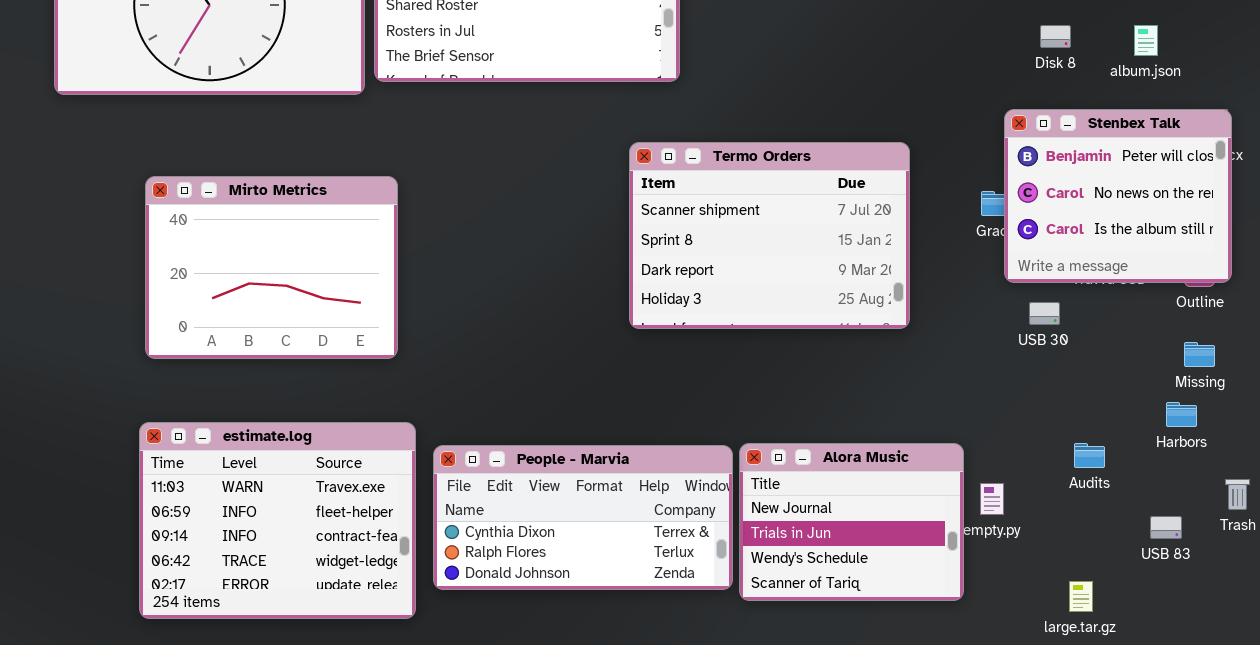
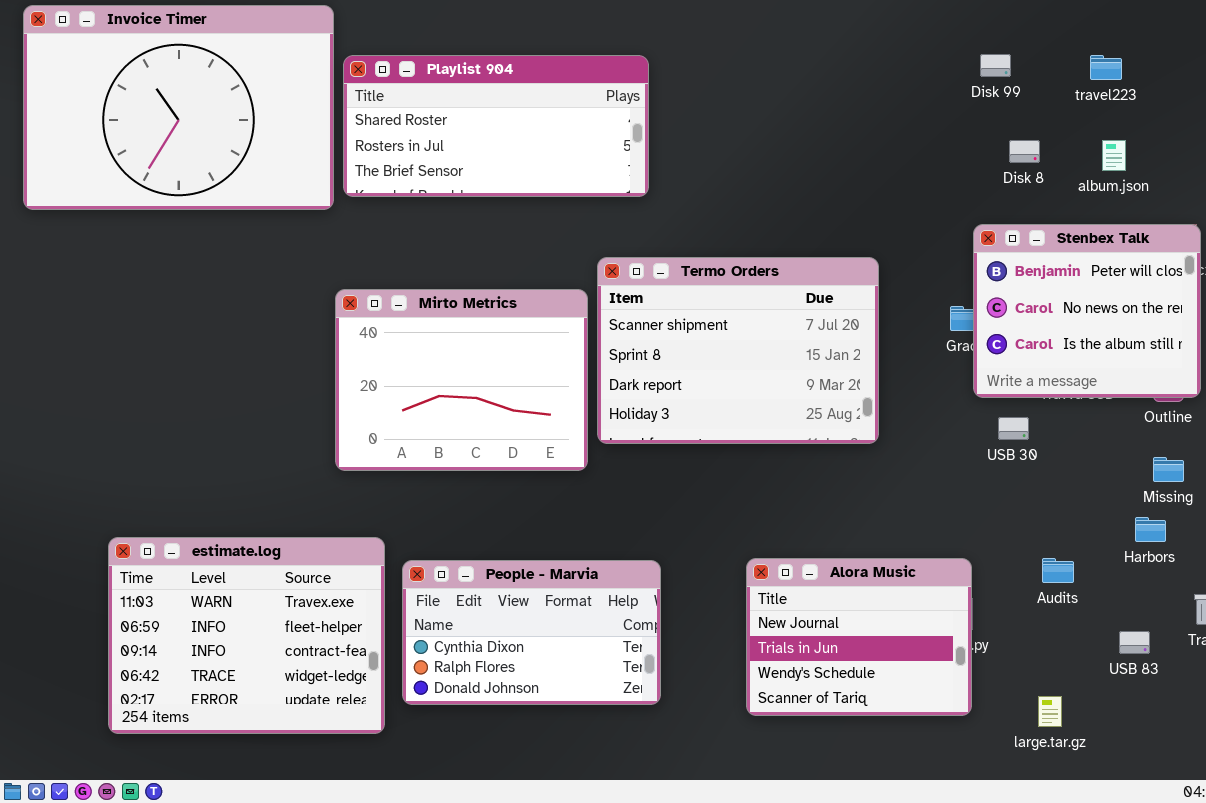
Mirto Metrics: [145,176,398,359] -> [335,289,588,471], moved
Alora Music: [739,443,964,601] -> [746,558,972,716], moved
People - Marvia: [433,445,733,590] -> [402,560,661,705], resized

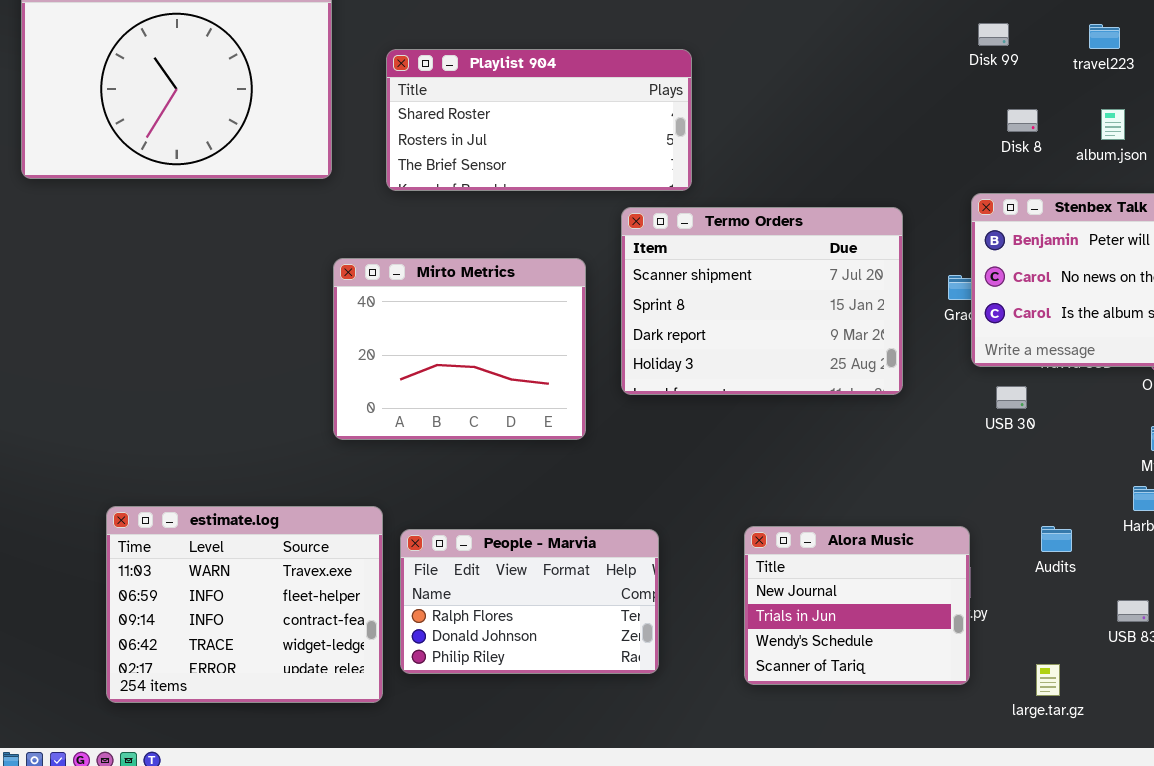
Playlist 904: [343,55,649,197] -> [386,49,692,191], moved
Termo Orders: [597,257,879,444] -> [621,207,903,395], moved
People - Marvia: [402,560,661,705] -> [400,529,659,674], scrolled down 1 row

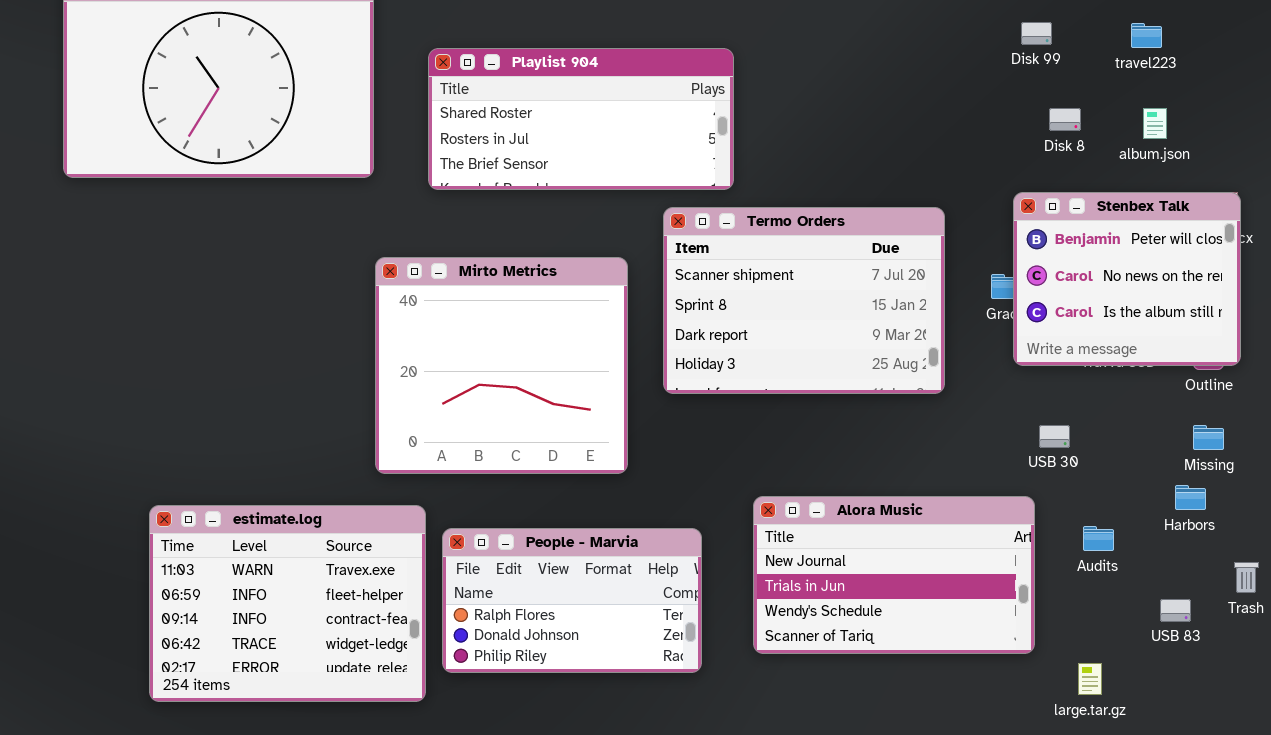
Mirto Metrics: [333,258,586,440] -> [375,257,628,474], resized
USB 30: [996,386,1027,409] -> [1039,425,1070,448], moved
Alora Music: [744,526,970,685] -> [753,496,1035,654], moved, resized

